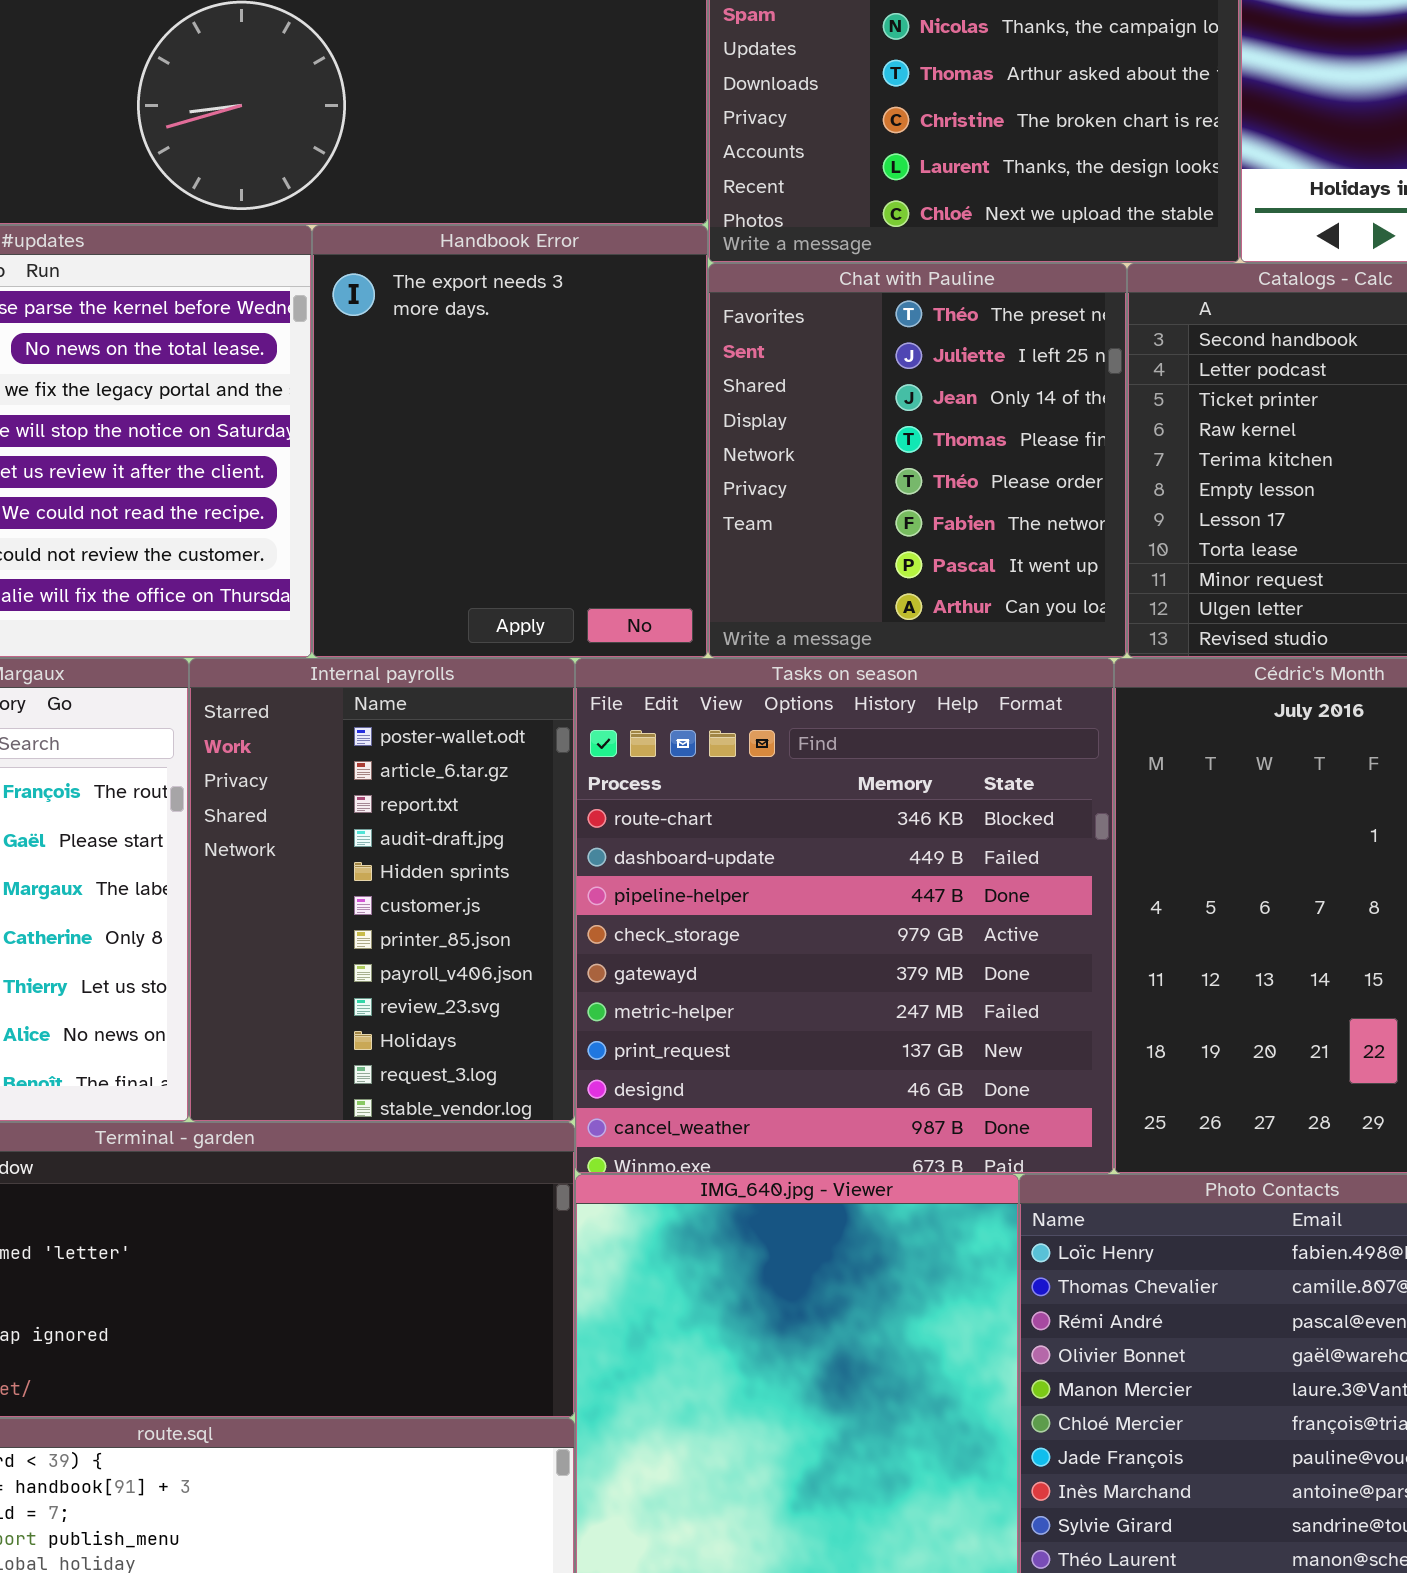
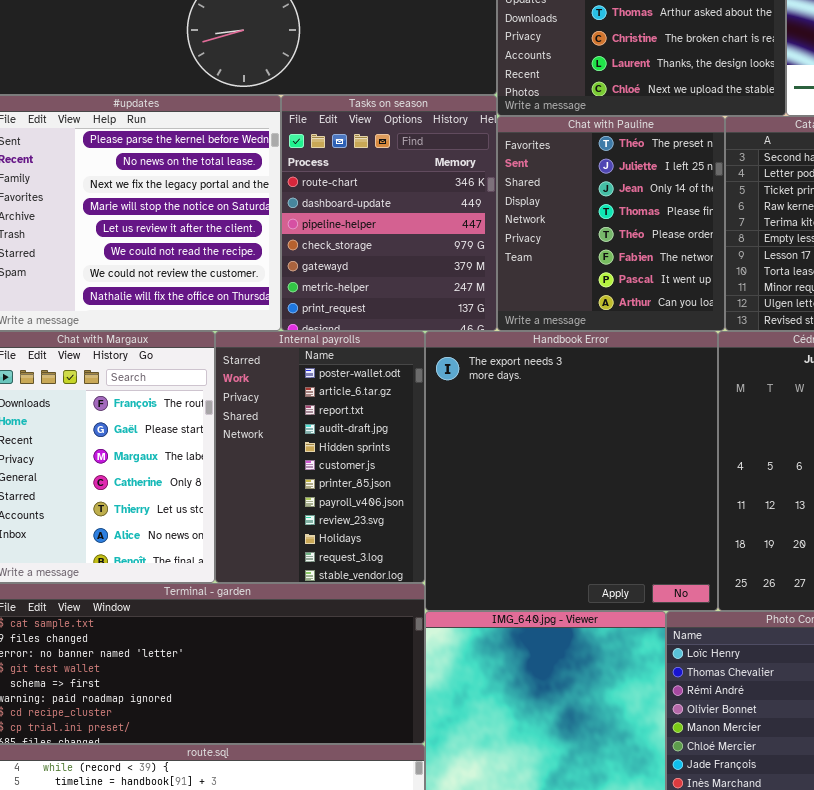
Handbook Error: [312,225,708,658] -> [425,331,718,611], moved, resized
Tasks on season: [575,658,1114,1174] -> [281,95,497,331], moved, resized

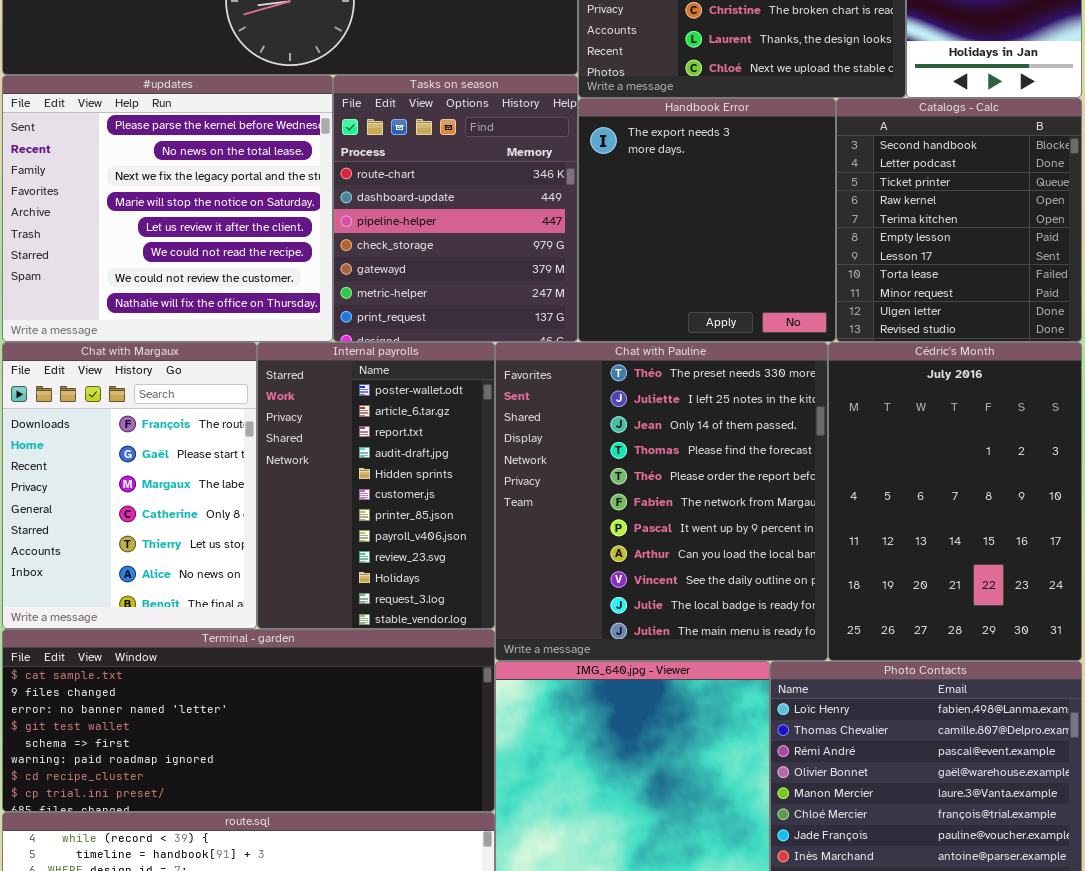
Chat with Pauline: [497,116,725,331] -> [495,342,828,661], moved, resized
Handbook Error: [425,331,718,611] -> [578,98,836,342], moved, resized

